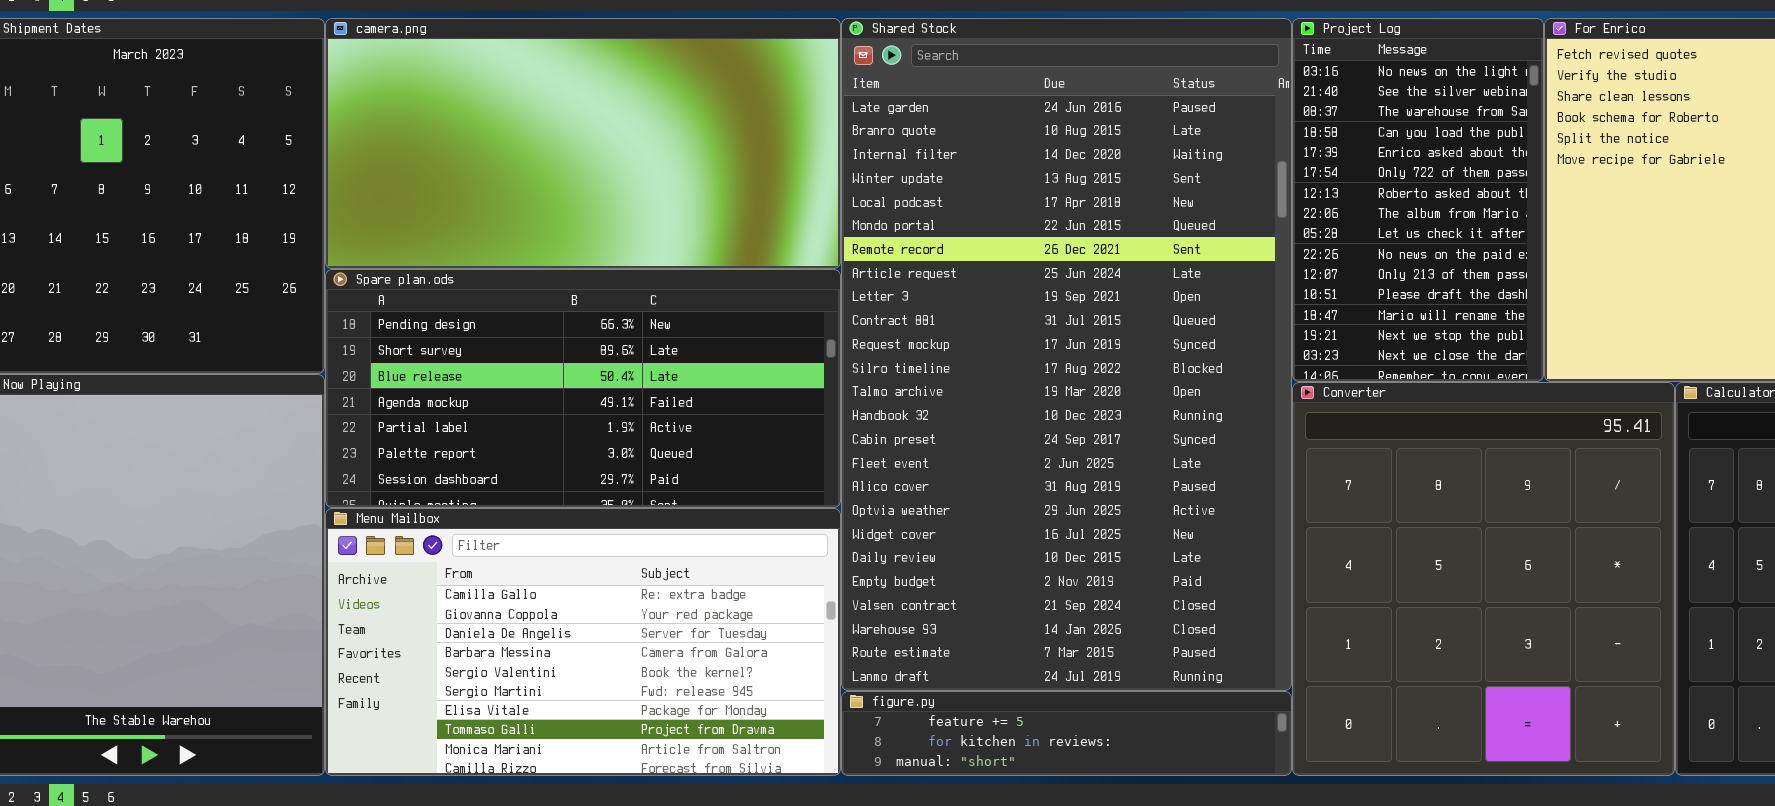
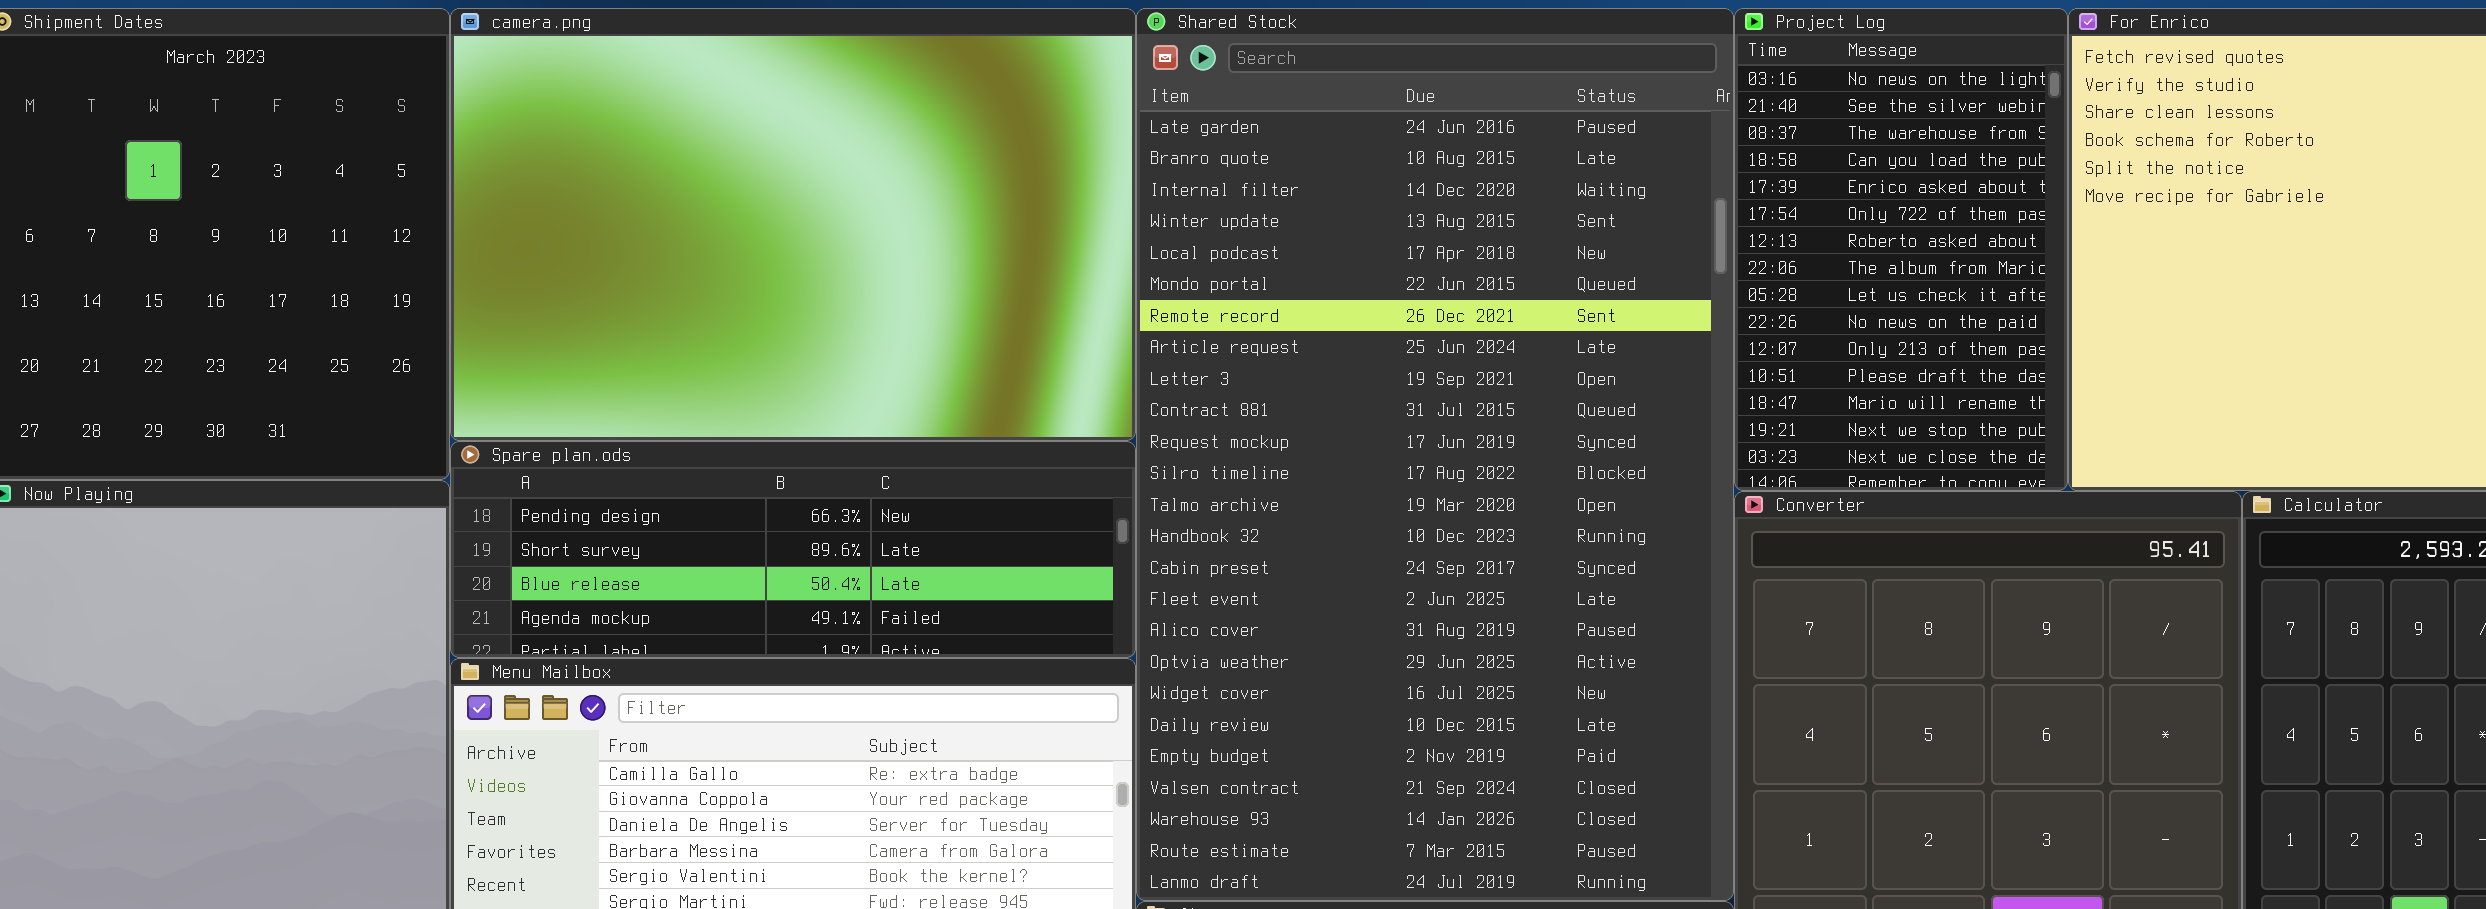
camera.png: [325,18,841,269] -> [450,8,1136,441], resized
Spare plan.ods: [325,269,841,508] -> [450,441,1136,658], resized

